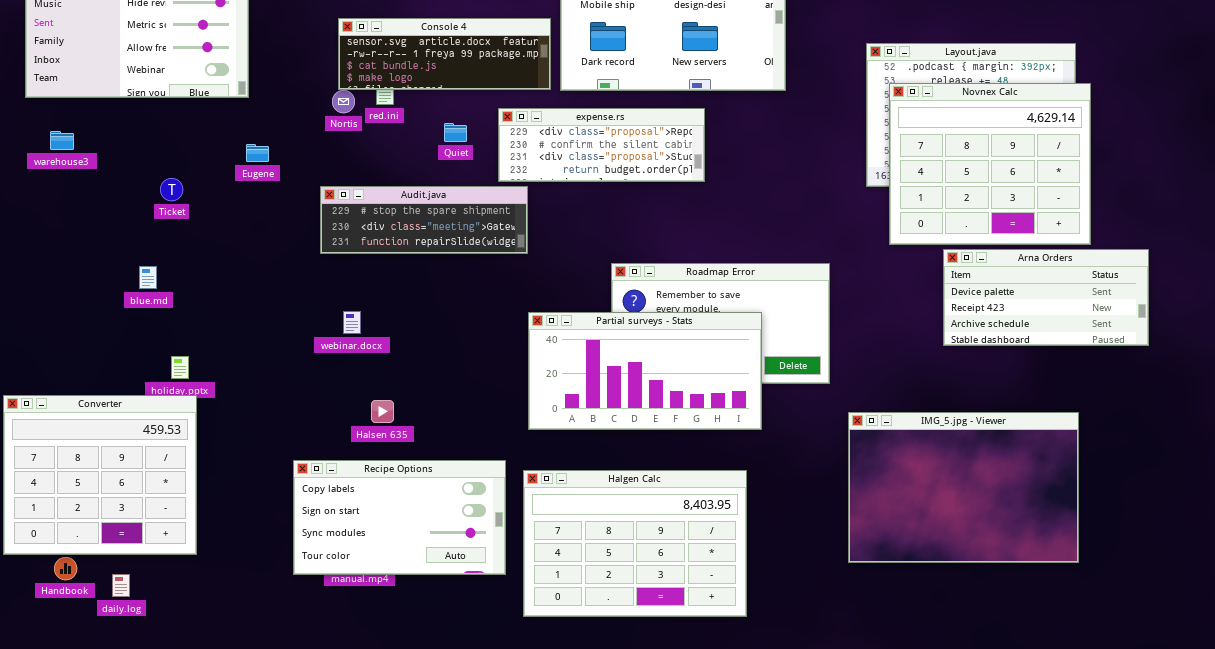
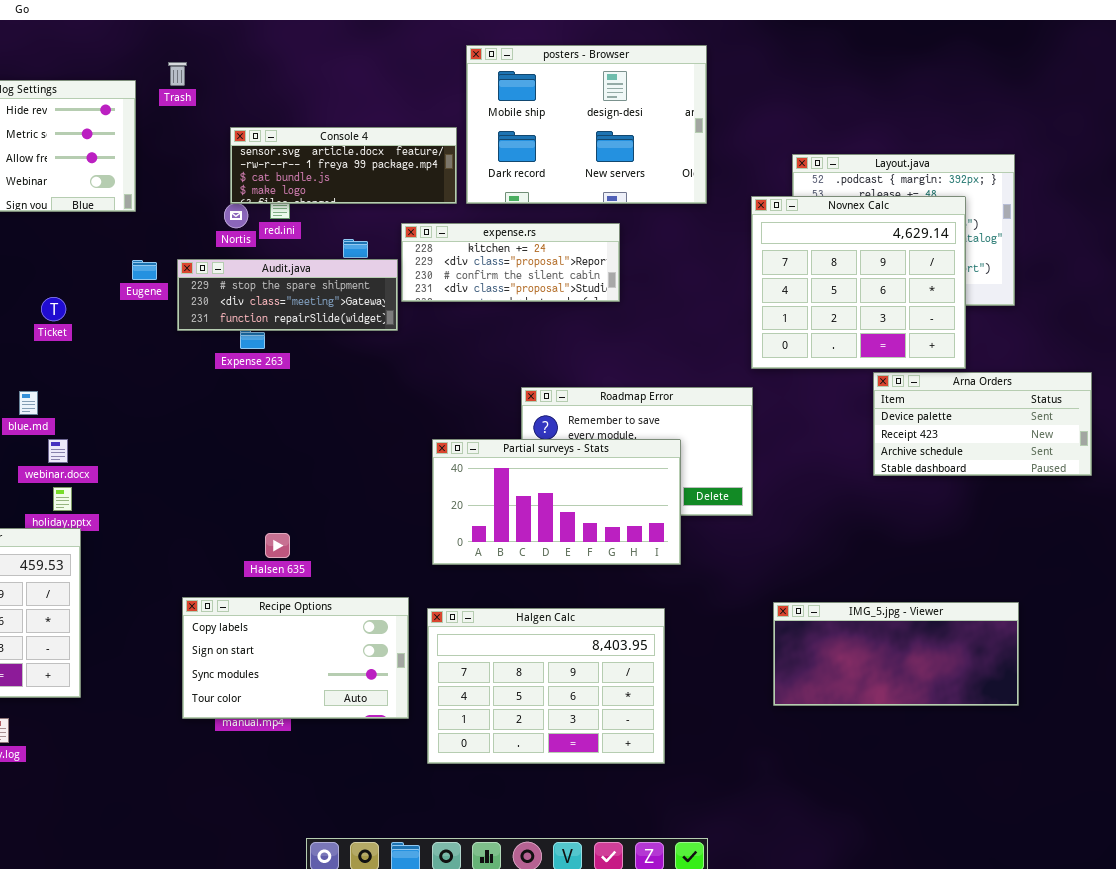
Novnex Calc: [889,83,1091,245] -> [751,196,966,369], moved
expense.rs: [498,108,705,182] -> [401,223,620,302], scrolled up 1 row
Audit.java: [320,186,528,254] -> [177,259,398,331], moved
webinar.docx: [343,311,361,334] -> [48,439,68,463], moved
IMG_5.jpg - Viewer: [848,412,1079,563] -> [773,602,1019,706], resized

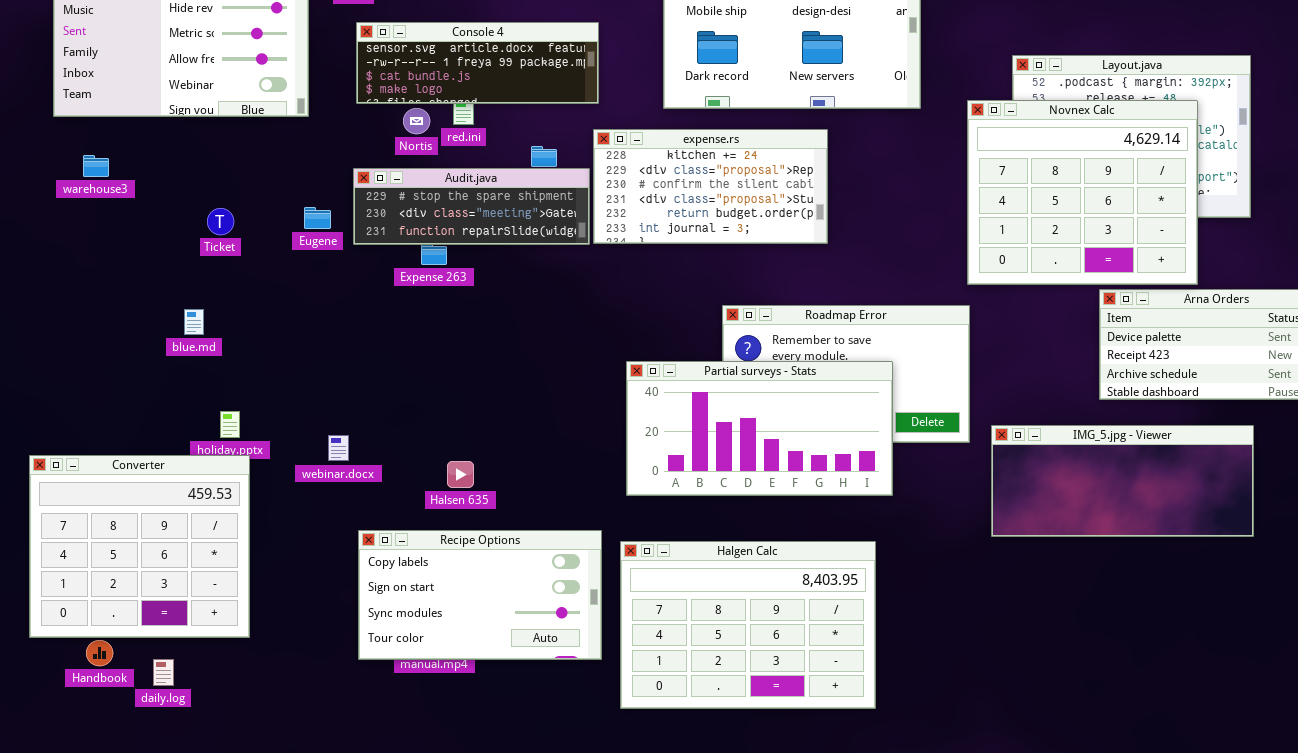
Console 4: [230,127,457,204] -> [356,22,599,104], moved
expense.rs: [401,223,620,302] -> [593,129,828,244], resized
Eugene: [132,260,157,280] -> [304,207,331,229], moved
webinar.docx: [48,439,68,463] -> [328,435,349,461], moved
IMG_5.jpg - Viewer: [773,602,1019,706] -> [991,425,1254,537], moved

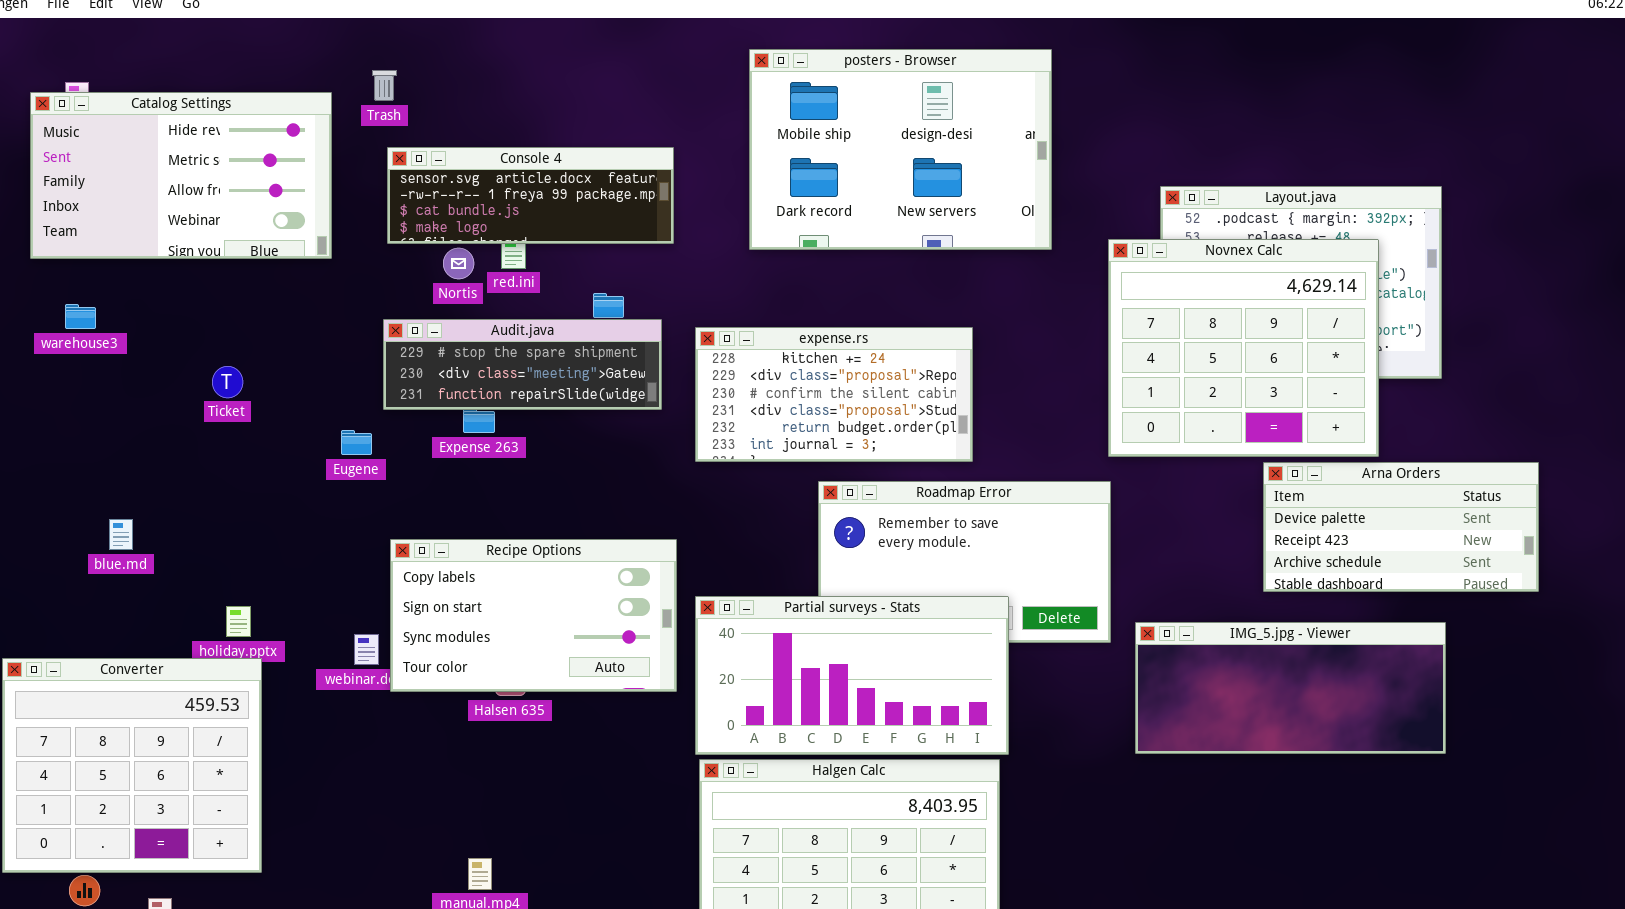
expense.rs: [593,129,828,244] -> [695,327,973,462], moved
Eugene: [304,207,331,229] -> [341,430,372,455], moved
blue.md: [184,309,204,335] -> [109,519,133,550], moved
Partial surveys - Stats: [626,361,893,496] -> [695,596,1009,755], moved
Recipe Options: [358,530,602,660] -> [390,539,677,692], moved

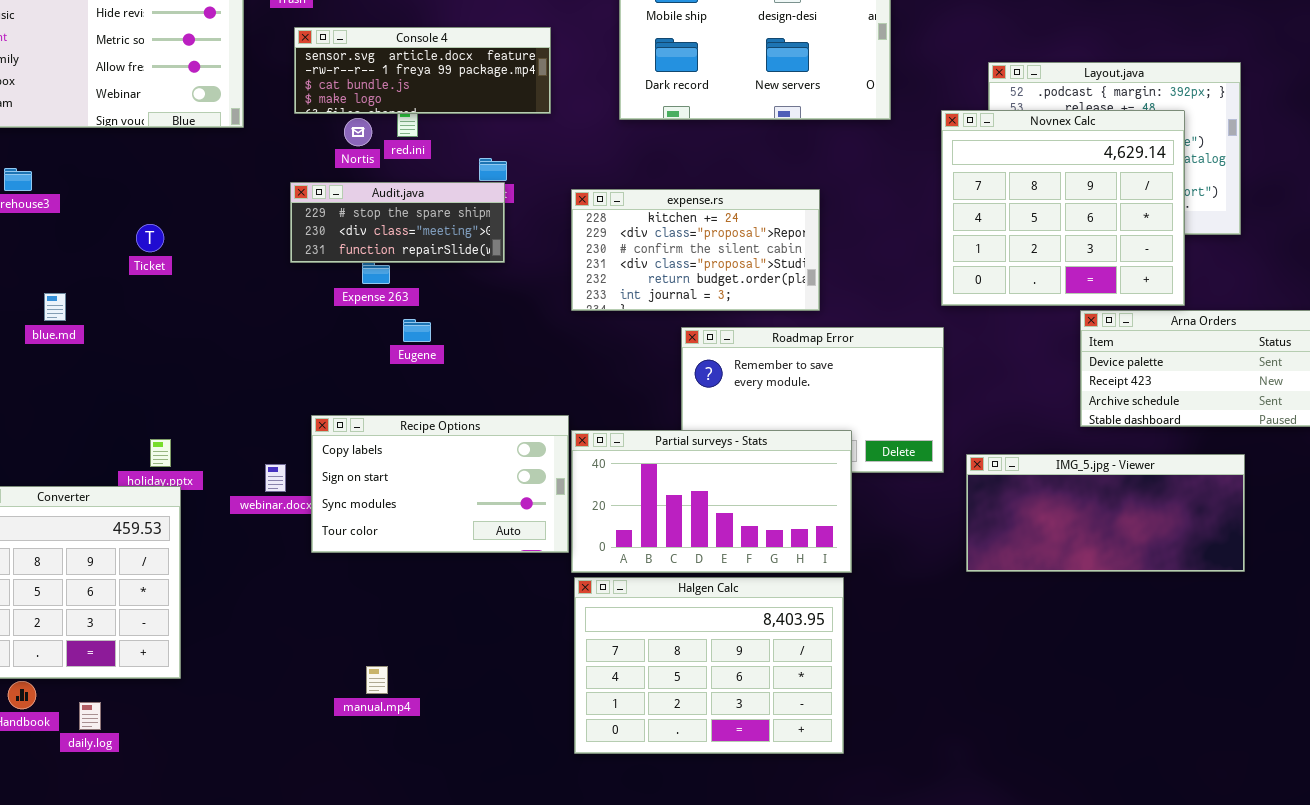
Audit.java: [383,319,662,410] -> [290,182,505,263], resized
Eugene: [341,430,372,455] -> [403,319,431,342], moved
blue.md: [109,519,133,550] -> [44,293,66,321], moved
Recipe Options: [390,539,677,692] -> [311,415,569,553], moved

